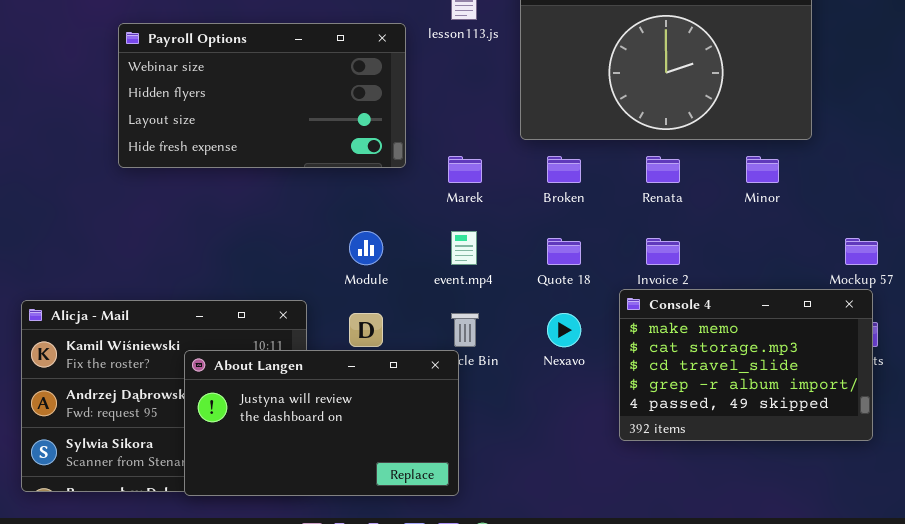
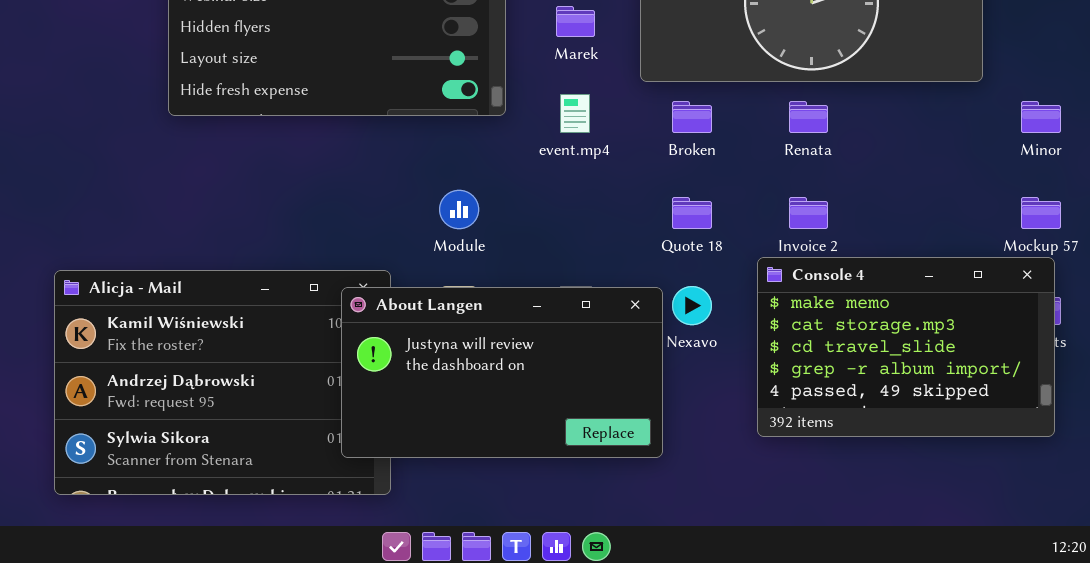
Marek: [448,156,482,183] -> [556,6,595,37], moved
Minor: [746,156,779,183] -> [1021,101,1061,133], moved
event.mp4: [451,231,477,265] -> [560,94,590,133], moved
About Langen: [184,350,459,496] -> [341,287,663,458], moved

